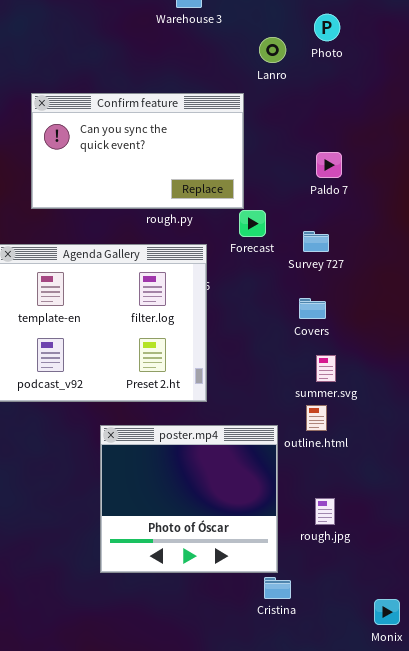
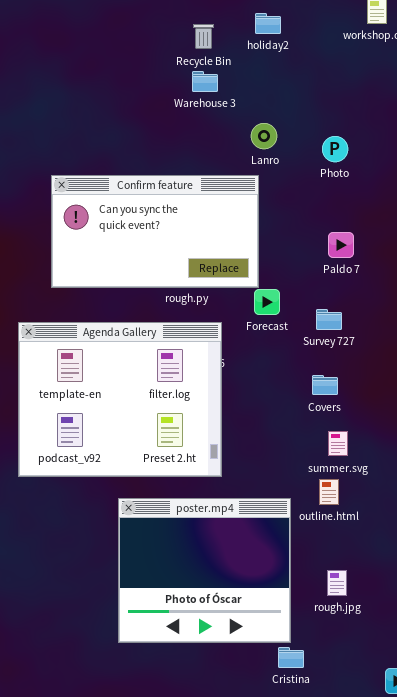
Photo: [314,14,340,41] -> [322,136,348,162], moved
Lanro: [259,37,286,63] -> [251,123,277,149], moved

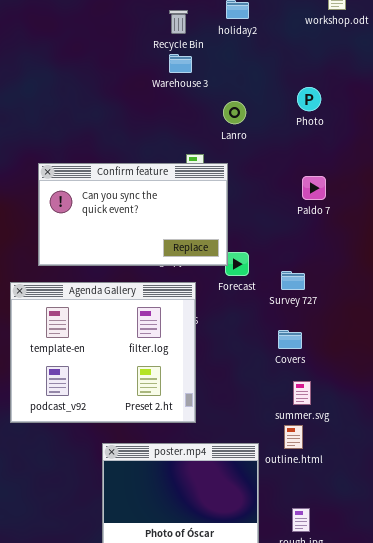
Photo: [322,136,348,162] -> [297,87,321,111], moved
Confirm feature: [51,175,259,288] -> [38,163,228,266], moved
Paldo 7: [328,232,354,258] -> [302,176,326,200], moved

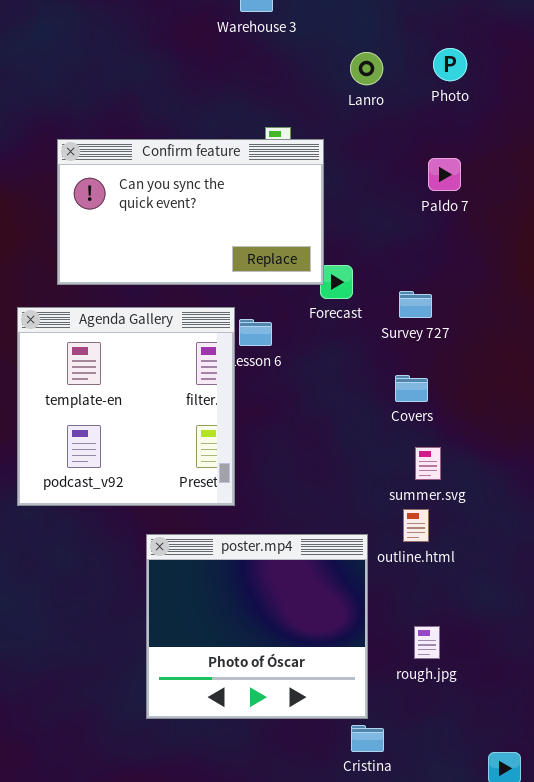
Photo: [297,87,321,111] -> [433,48,467,81], moved
Lanro: [223,101,246,124] -> [350,52,383,85], moved
Agenda Gallery: [10,282,196,423] -> [17,307,235,506], resized

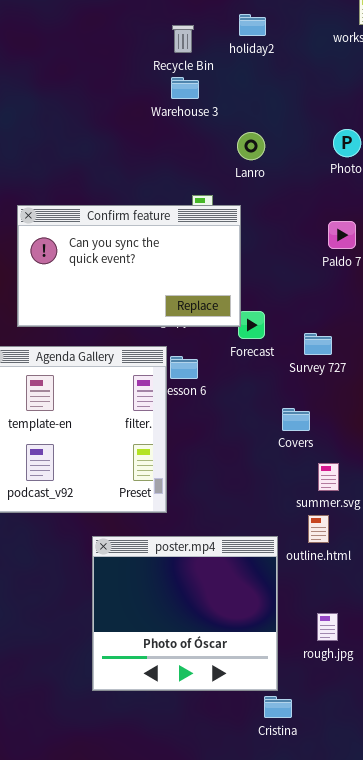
Lanro: [350,52,383,85] -> [237,132,265,160], moved
Covers: [395,375,428,402] -> [282,408,310,431], moved

